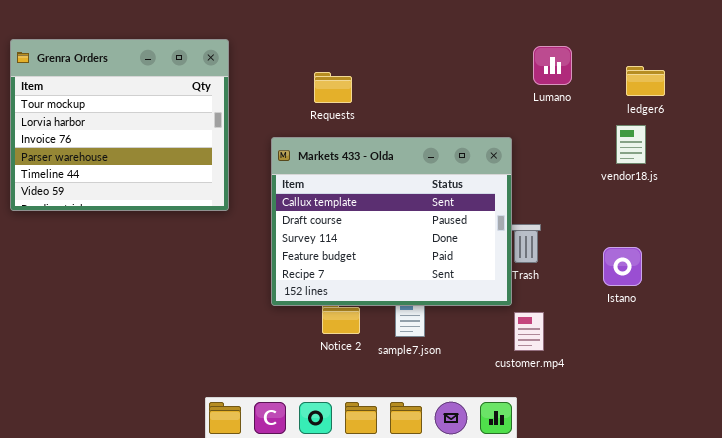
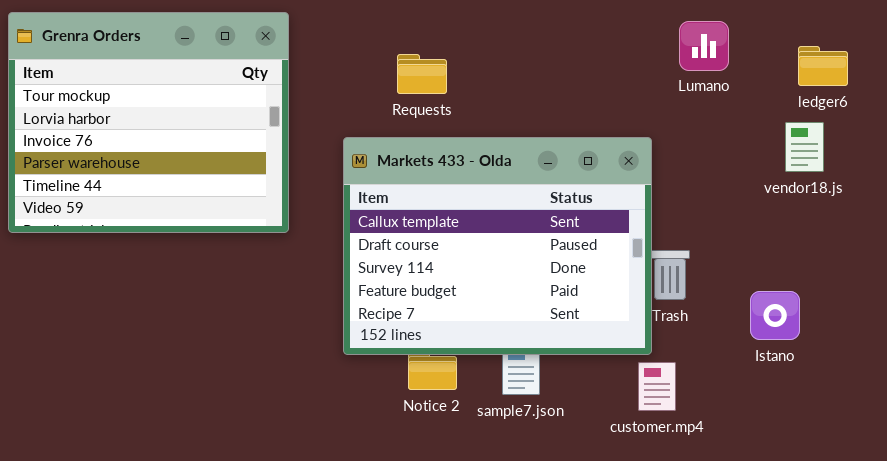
Istano: [603,247,642,286] -> [750,291,800,340], moved
customer.mp4: [514,312,544,351] -> [638,362,676,411], moved

